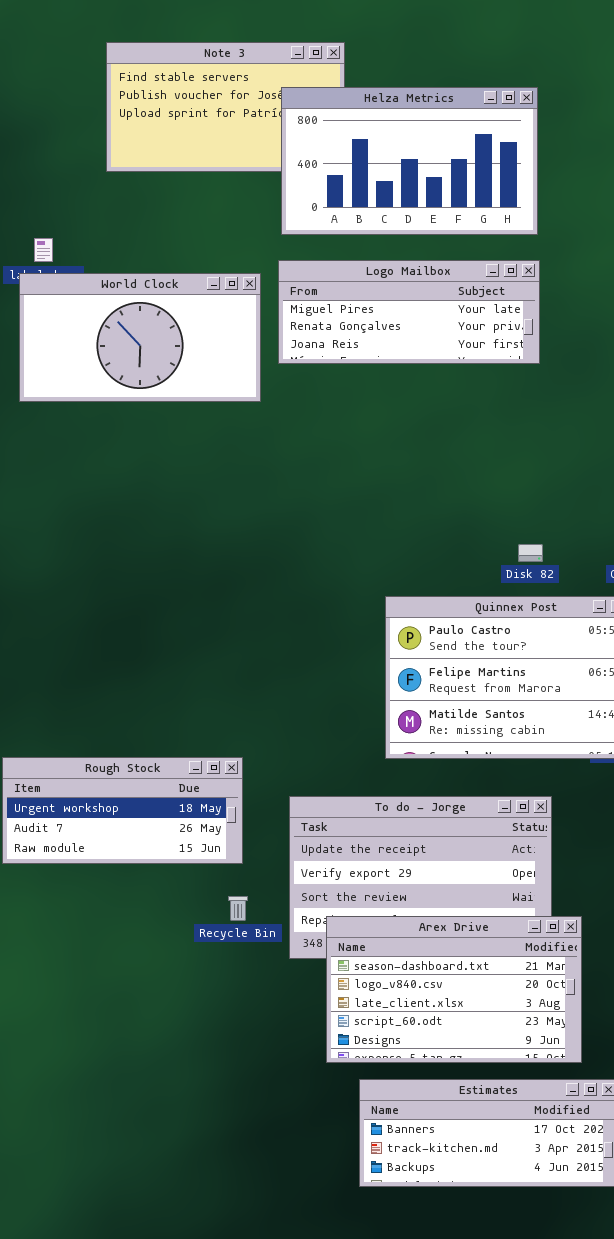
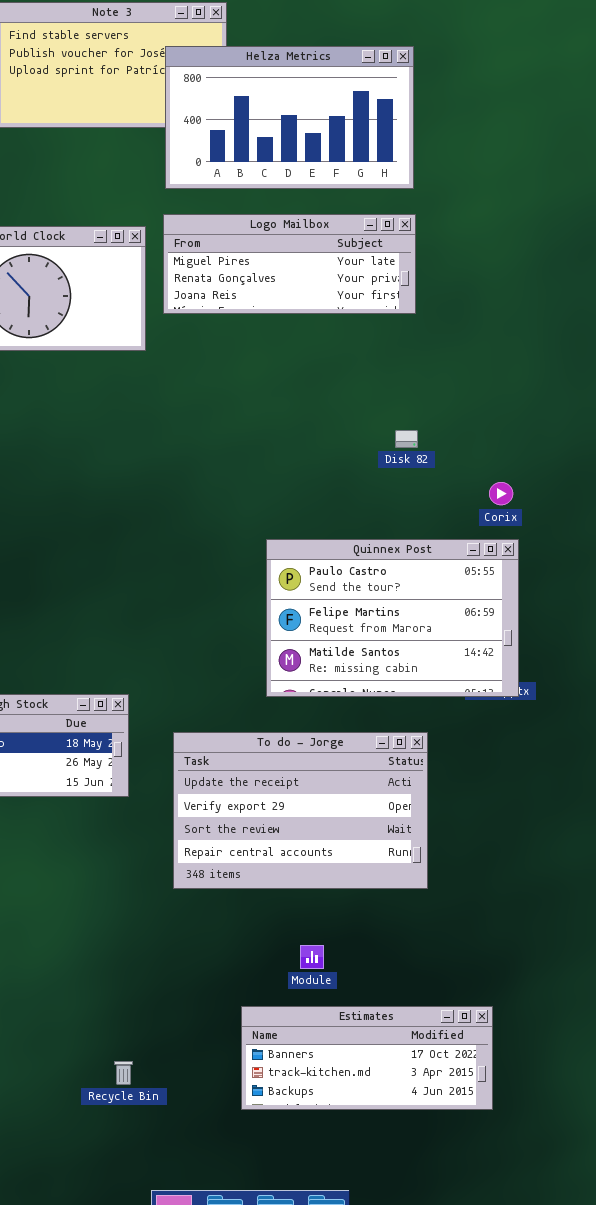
Disk 82: [518,544,543,562] -> [395,430,418,448], moved
Recycle Bin: [228,896,248,921] -> [114,1061,133,1085], moved
Arex Drive: [326,916,582,1063] -> none, closed

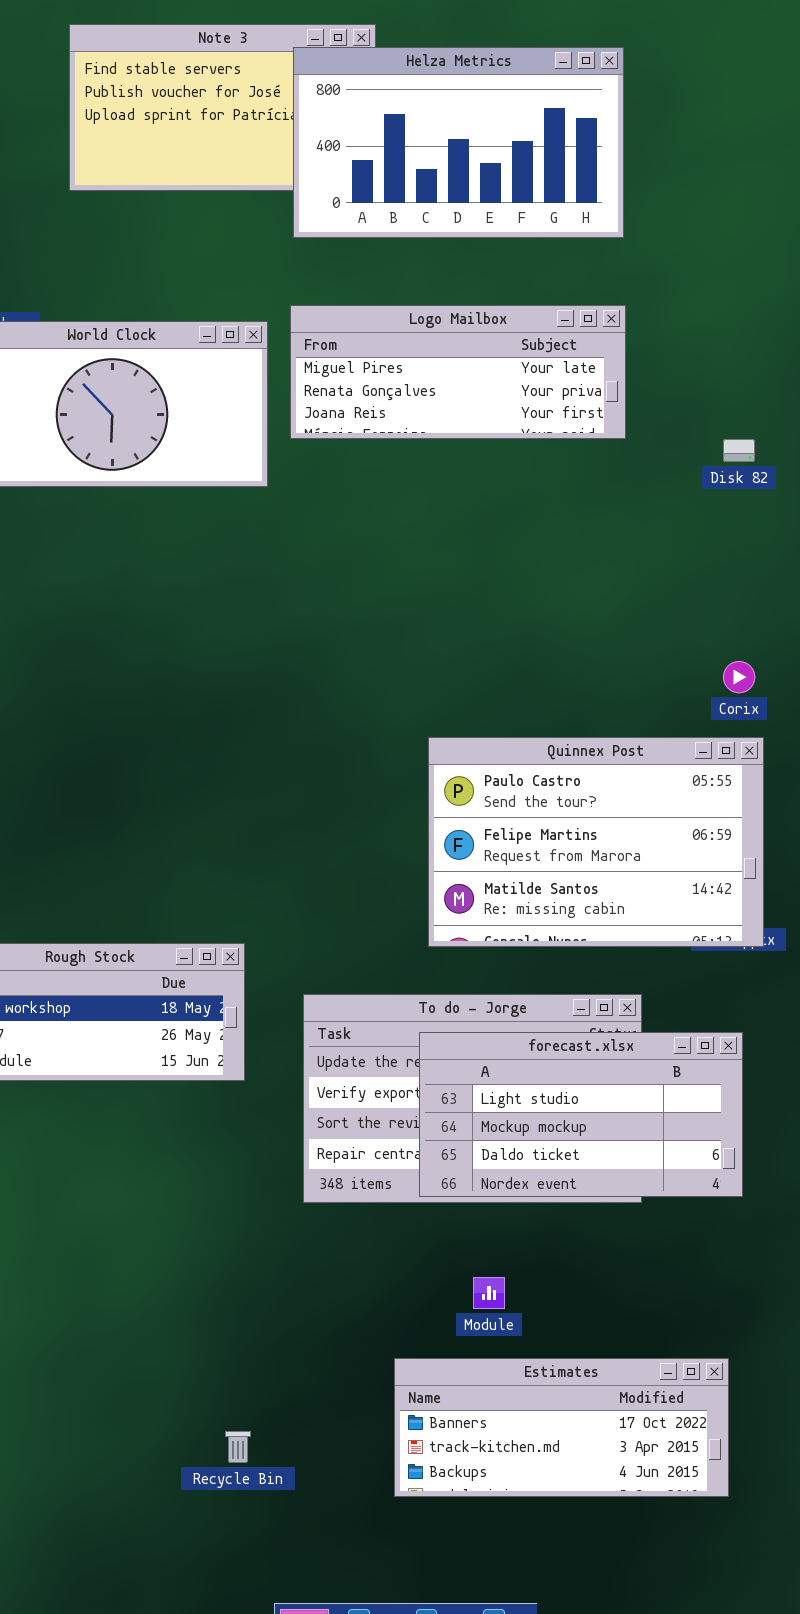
Helza Metrics: [165,46,414,189] -> [293,47,624,238], moved
Disk 82: [395,430,418,448] -> [723,439,755,462], moved
forecast.xlsx: none -> [419,1032,743,1197], opened

